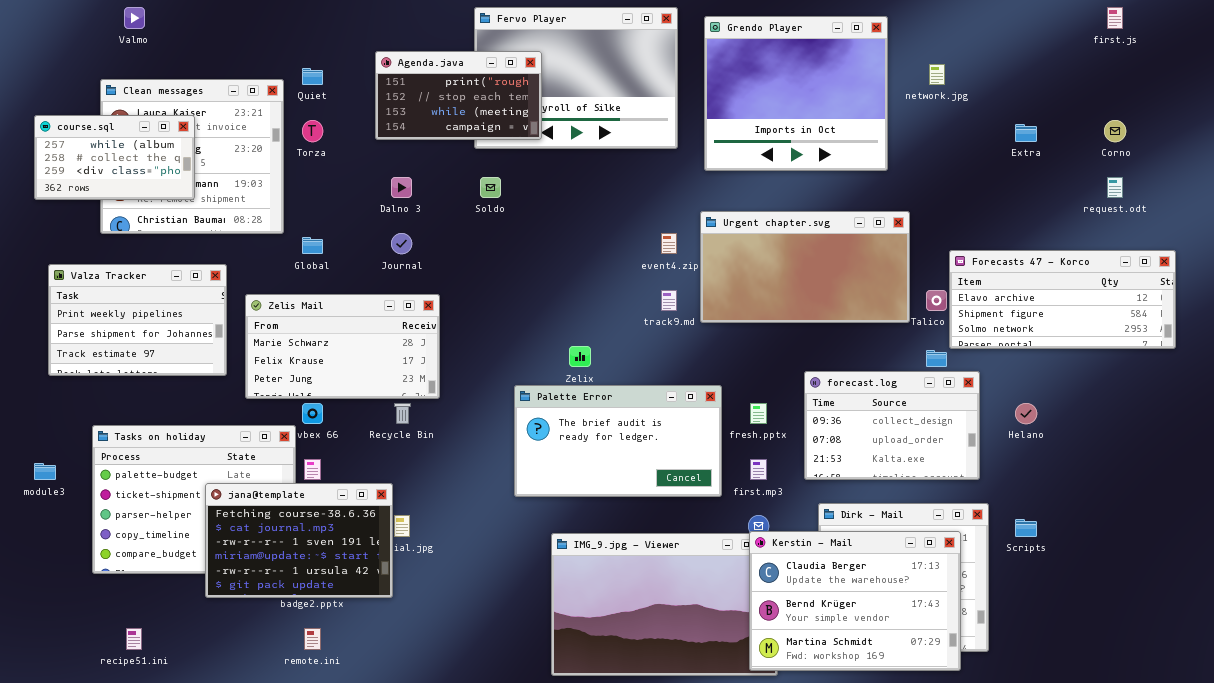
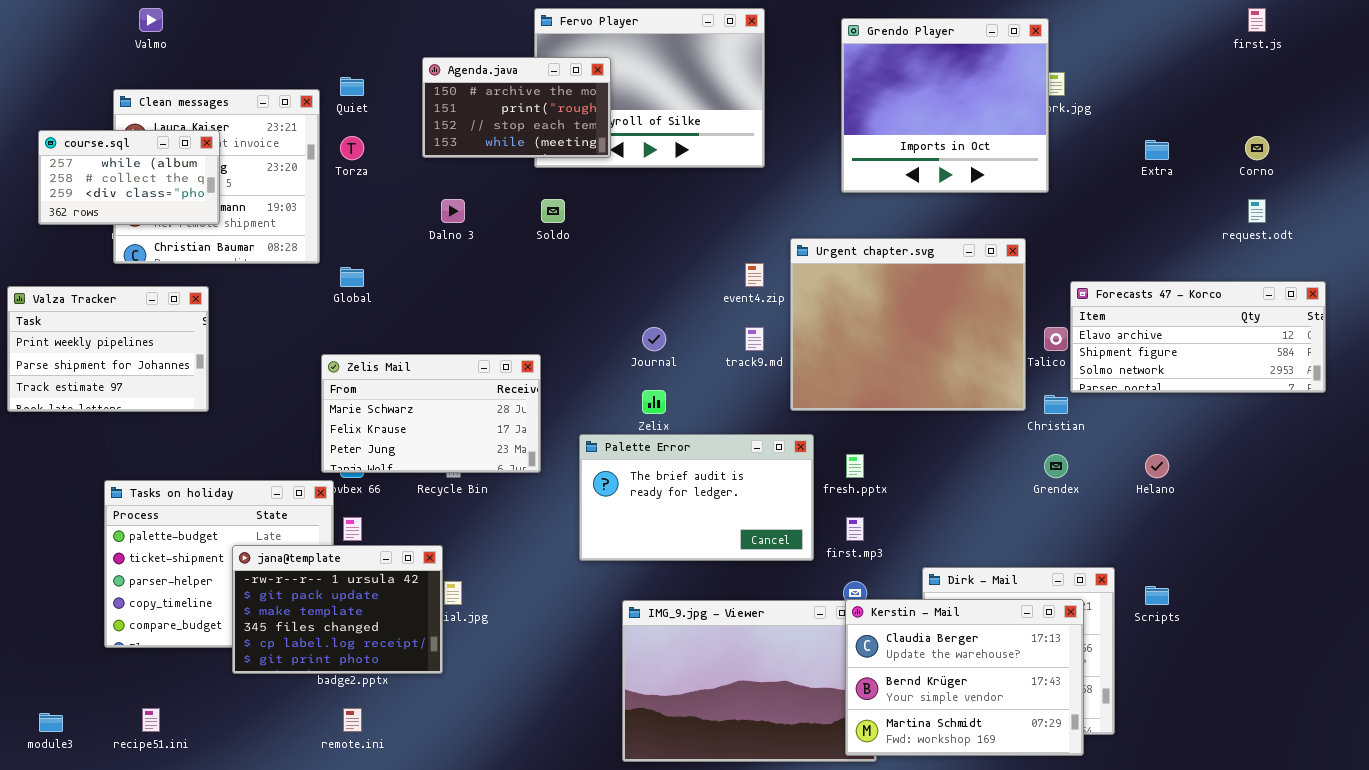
Grendo Player: [704,16,888,171] -> [841,18,1049,193], moved
Agenda.java: [375,51,542,140] -> [422,57,611,158], scrolled up 1 row
Urgent chapter.svg: [700,211,910,323] -> [790,238,1026,411], resized
Journal: [391,233,412,254] -> [642,327,666,351], moved
Valza Tracker: [48,264,227,376] -> [7,286,209,412], moved
Zelis Mail: [245,294,440,399] -> [321,354,541,473], moved
forecast.log: [804,371,980,480] -> none, closed
module3: [34,463,56,480] -> [39,713,63,732], moved
jana@template: [205,483,393,598] -> [232,545,443,674], scrolled down 4 rows

